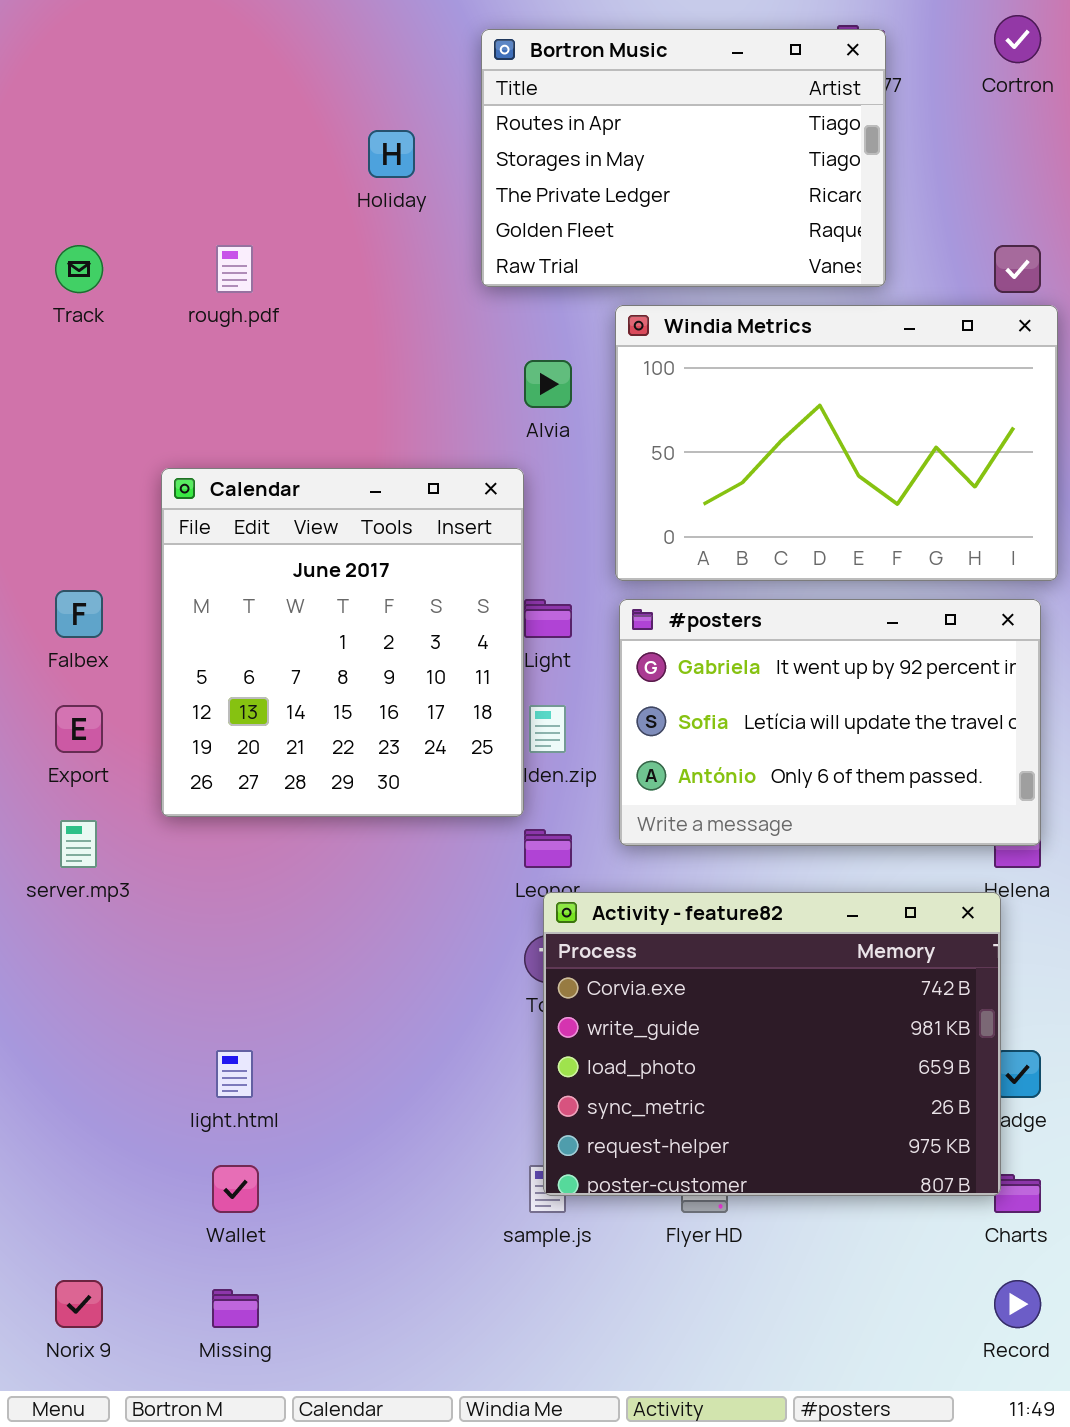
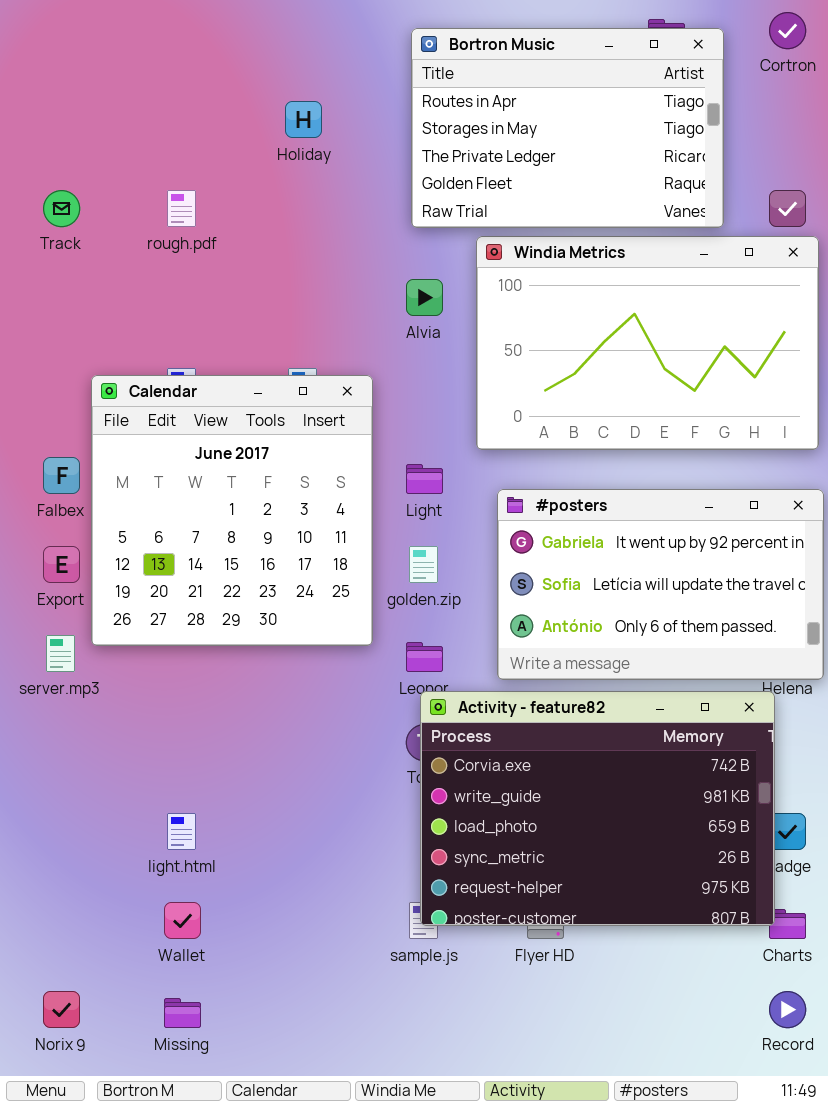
Bortron Music: [481,29,886,287] -> [411,28,724,228], moved
Calendar: [161,468,524,817] -> [91,375,373,646], moved
#posters: [619,599,1041,846] -> [497,489,824,680], moved

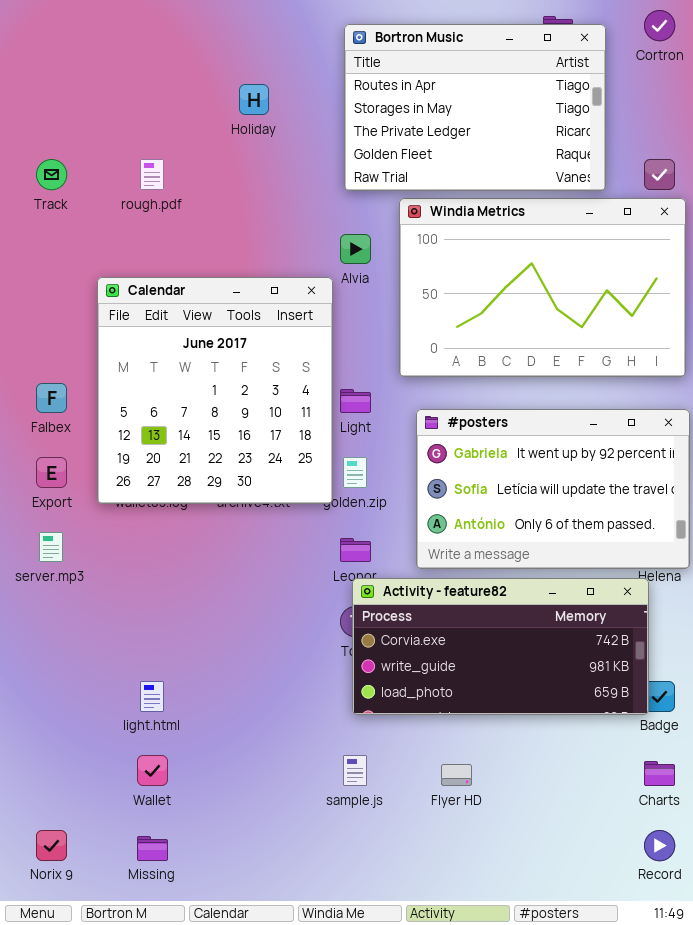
Calendar: [91,375,373,646] -> [97,277,333,504], moved
Activity - feature82: [420,691,775,926] -> [352,578,649,715], resized

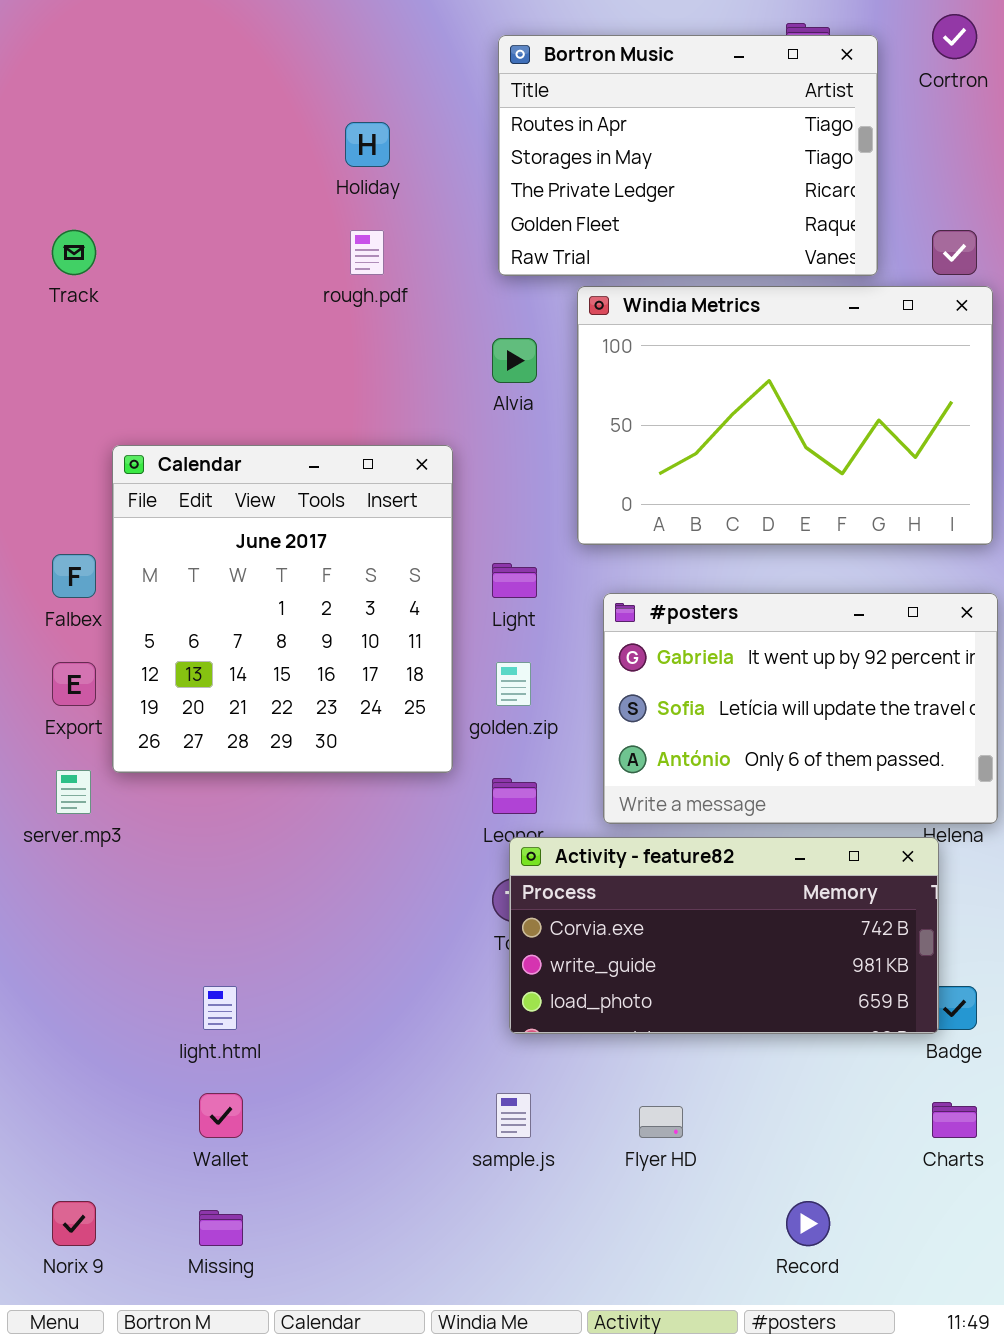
rough.pdf: [140,159,164,190] -> [350,230,384,275], moved
Calendar: [97,277,333,504] -> [112,445,453,773], moved
Record: [644,830,675,861] -> [786,1201,830,1246], moved

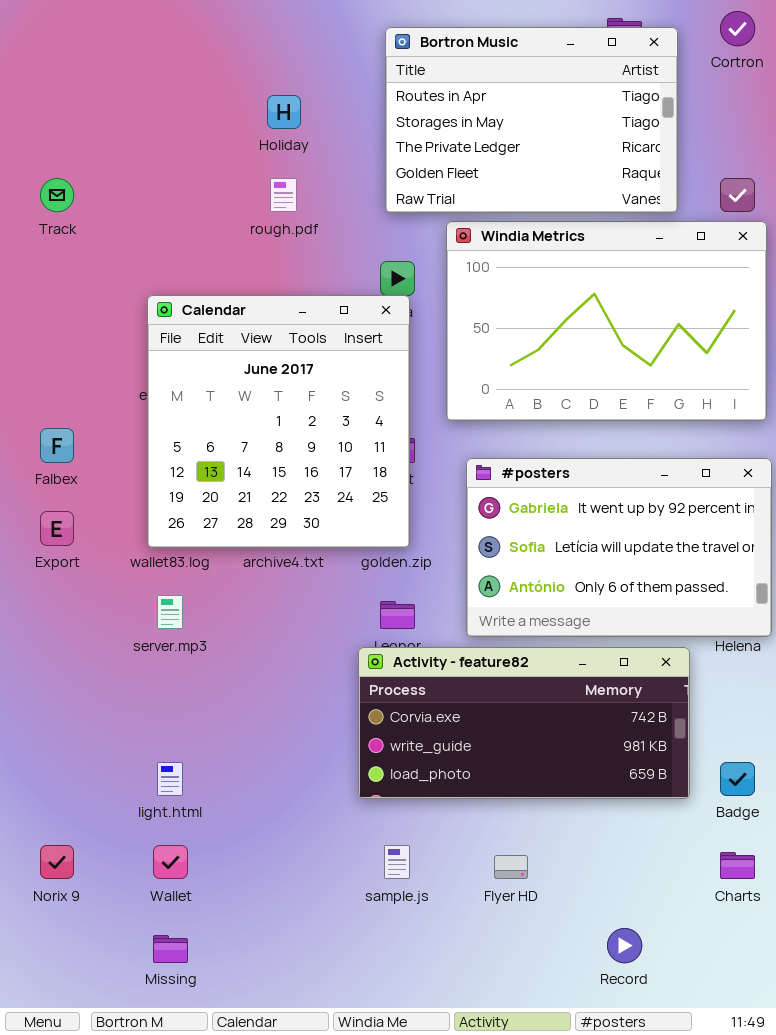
Calendar: [112,445,453,773] -> [147,295,410,548], moved
server.mp3: [56,770,91,814] -> [157,595,183,629], moved
Activity - feature82: [509,837,939,1034] -> [358,647,690,799], moved
Norix 9: [52,1201,96,1246] -> [40,845,74,879], moved

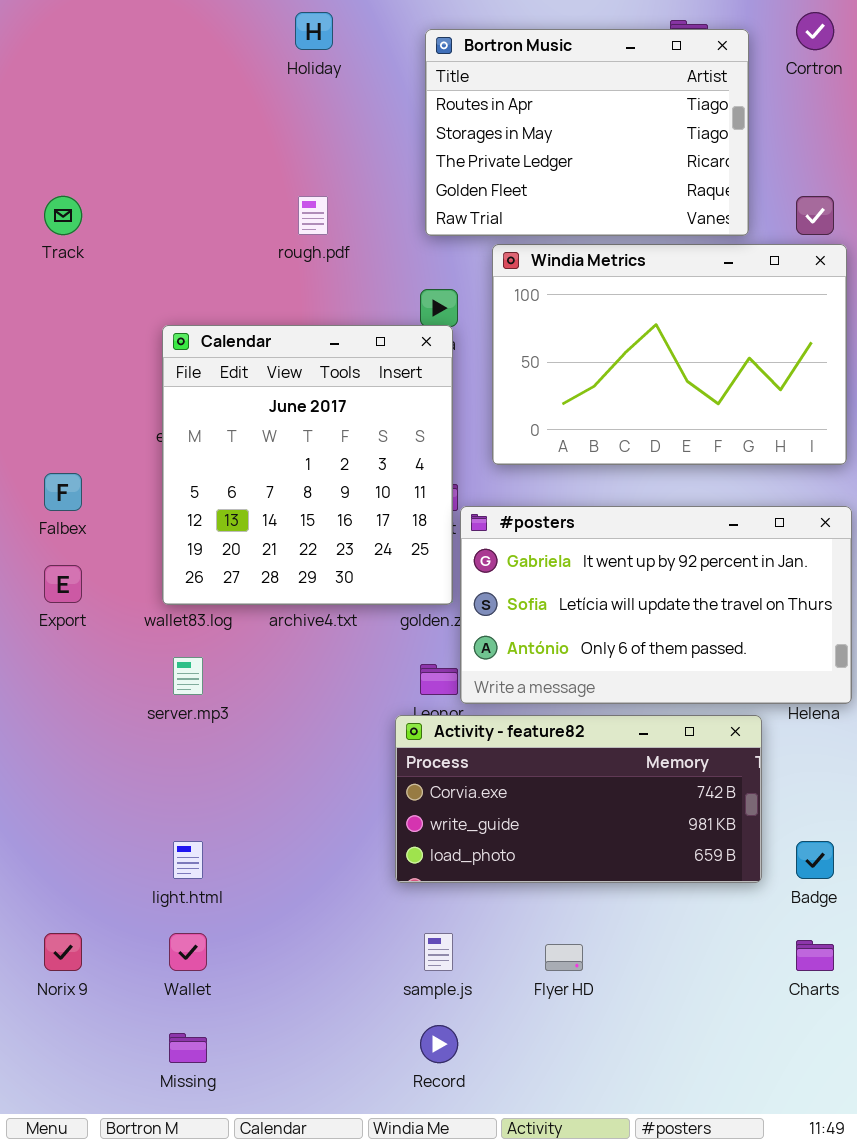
Holiday: [267,95,301,129] -> [295,12,333,50], moved
#posters: [466,458,772,637] -> [460,506,852,704], resized
Record: [607,928,642,963] -> [420,1025,458,1063], moved

